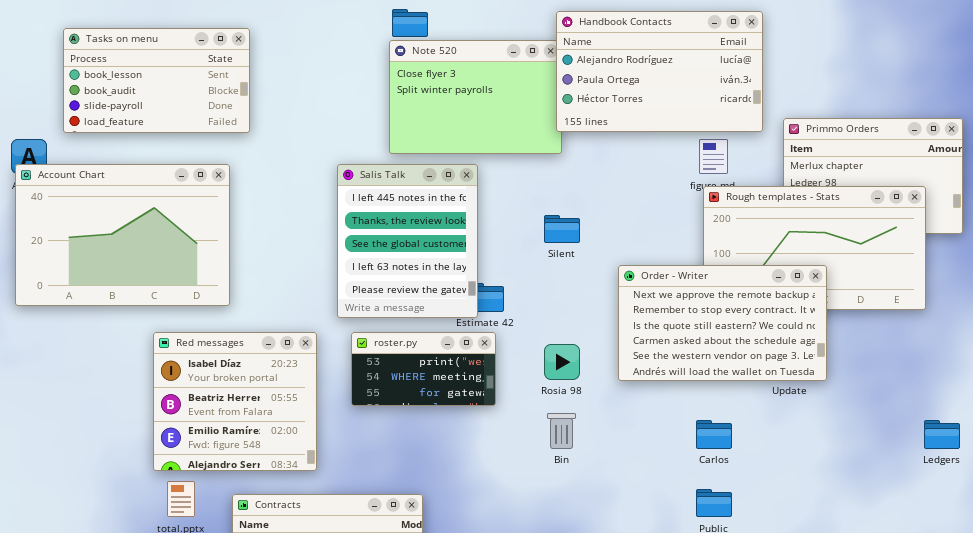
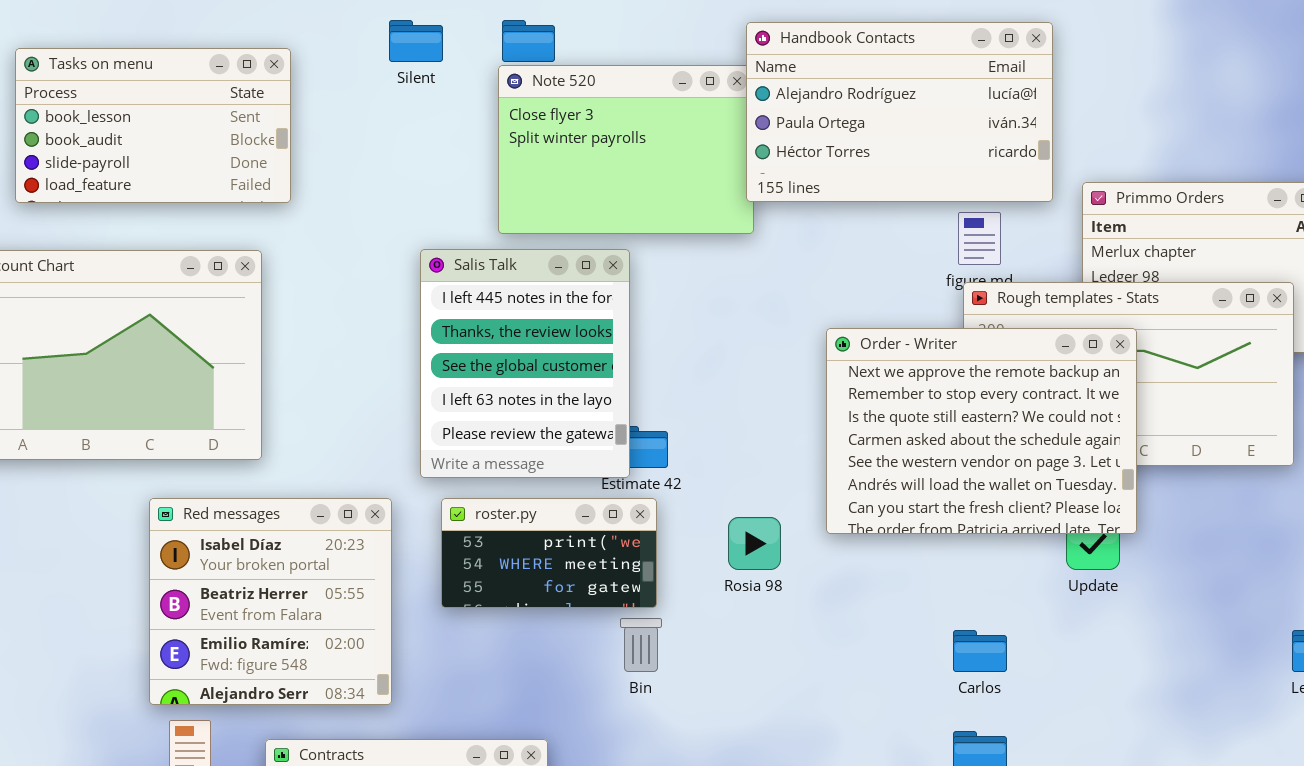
Silent: [544,215,580,243] -> [389,20,443,62], moved
Order - Writer: [618,265,827,381] -> [826,328,1137,534], moved, resized
Bin: [547,413,576,449] -> [620,618,662,672], moved

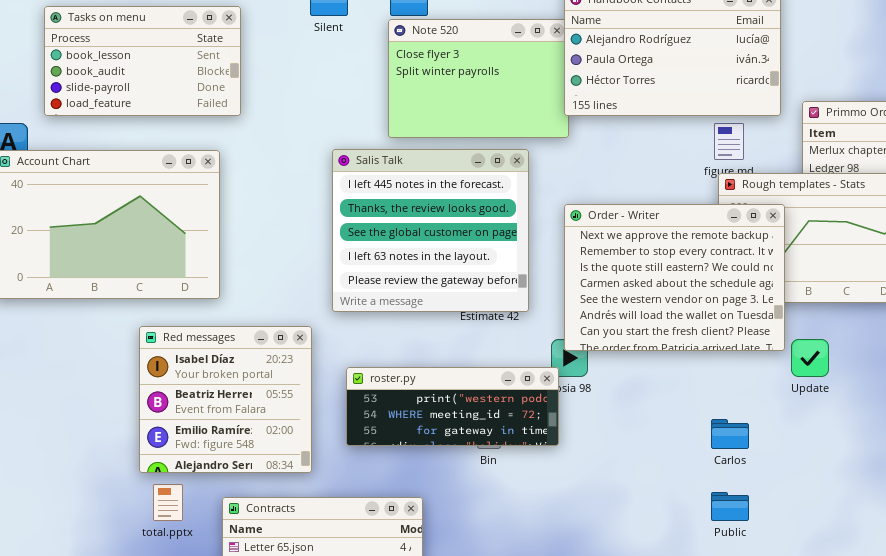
Salis Talk: [420,249,630,478] -> [332,149,529,312], resized
Order - Writer: [826,328,1137,534] -> [564,204,785,351], moved
roster.py: [441,498,657,608] -> [346,367,559,446], moved, resized

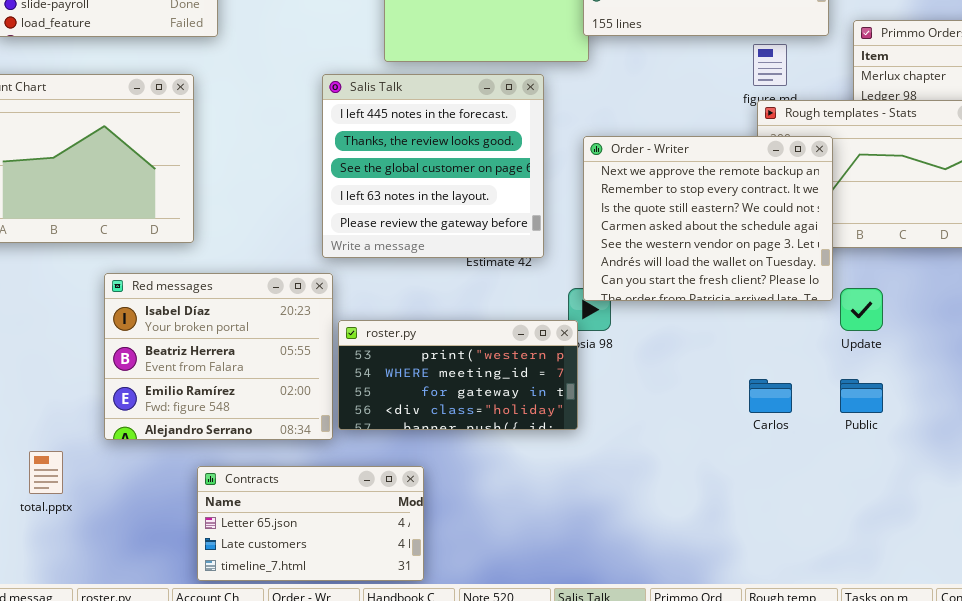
Red messages: [139,326,312,473] -> [104,273,333,440], resized
roster.py: [346,367,559,446] -> [338,320,578,430], resized
total.pptx: [153,484,183,521] -> [29,451,63,494], moved
Public: [711,492,749,521] -> [840,379,883,413], moved

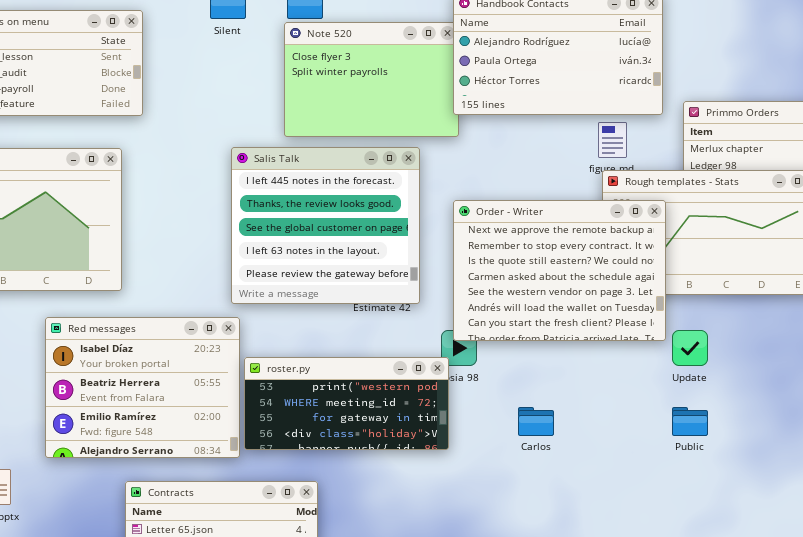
Carlos: [749,379,792,413] -> [518,407,554,436], moved

